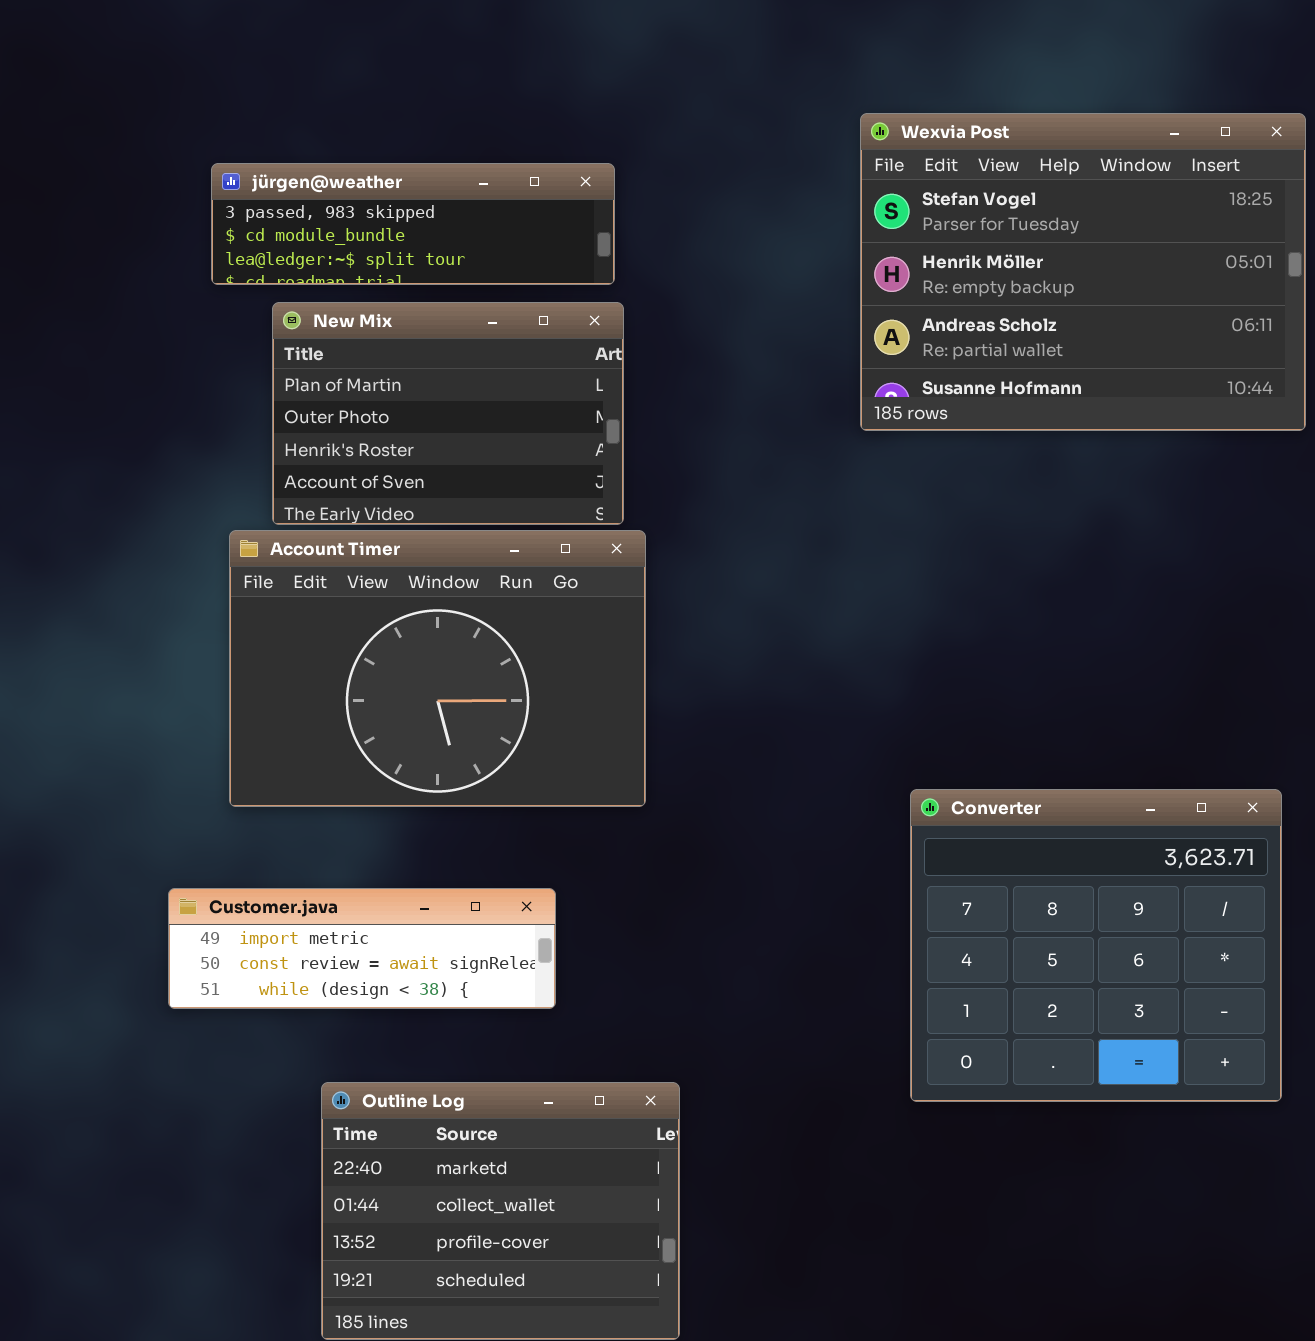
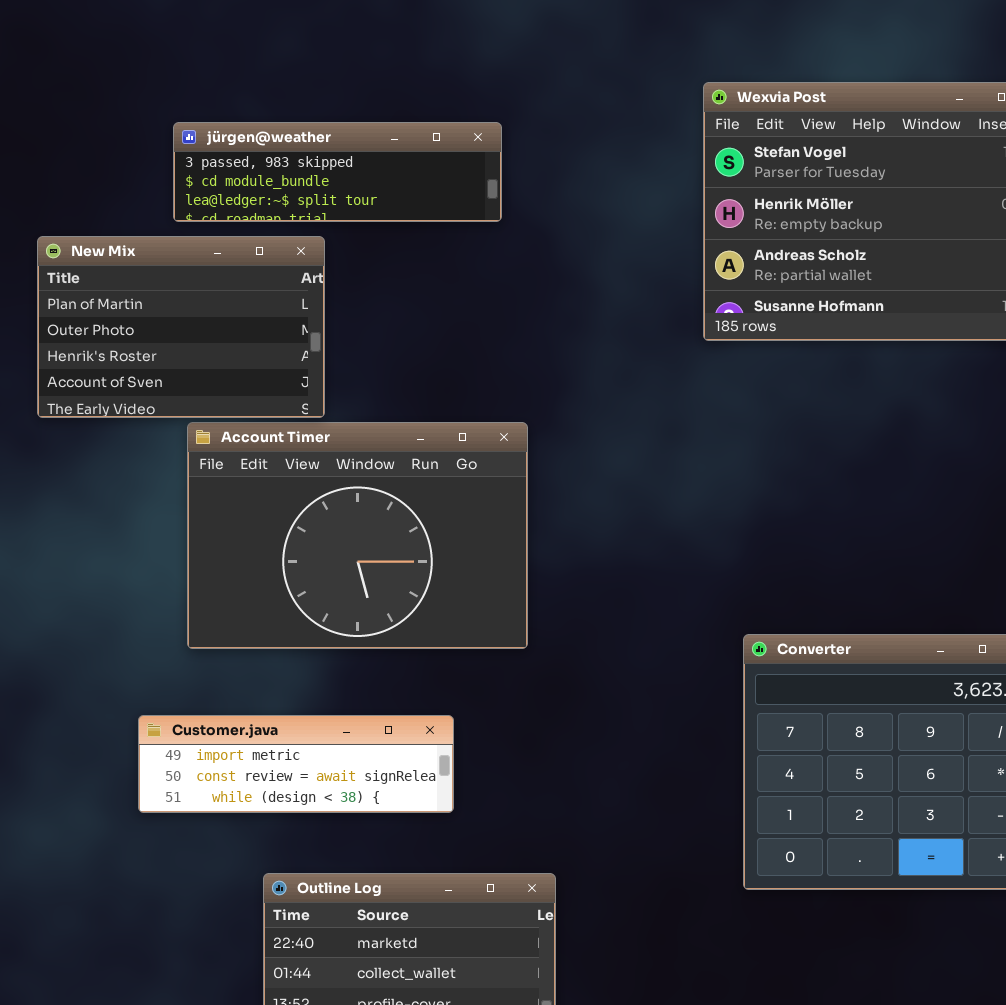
New Mix: [272,302,624,525] -> [37,236,325,418], moved

